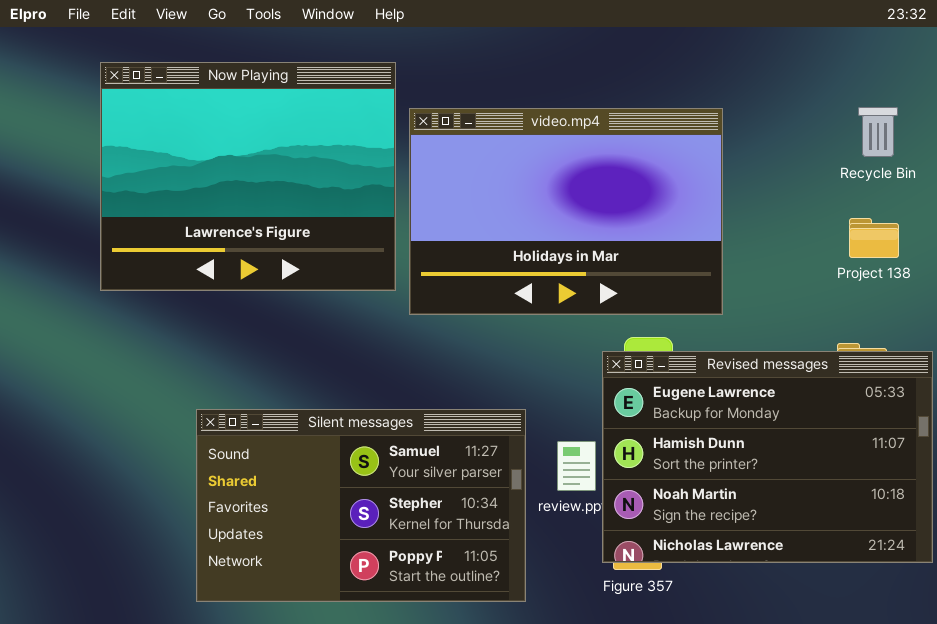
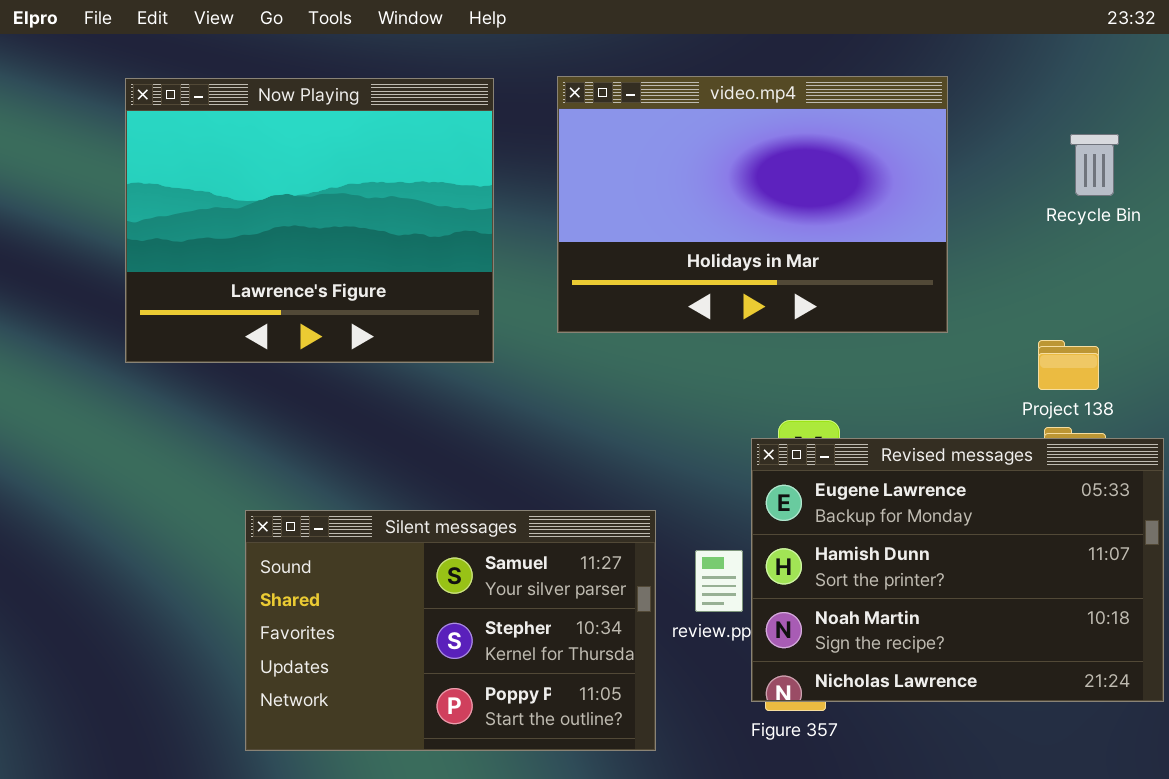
video.mp4: [409,108,723,315] -> [557,76,948,333], moved
Project 138: [849,218,899,258] -> [1038,340,1099,390], moved

